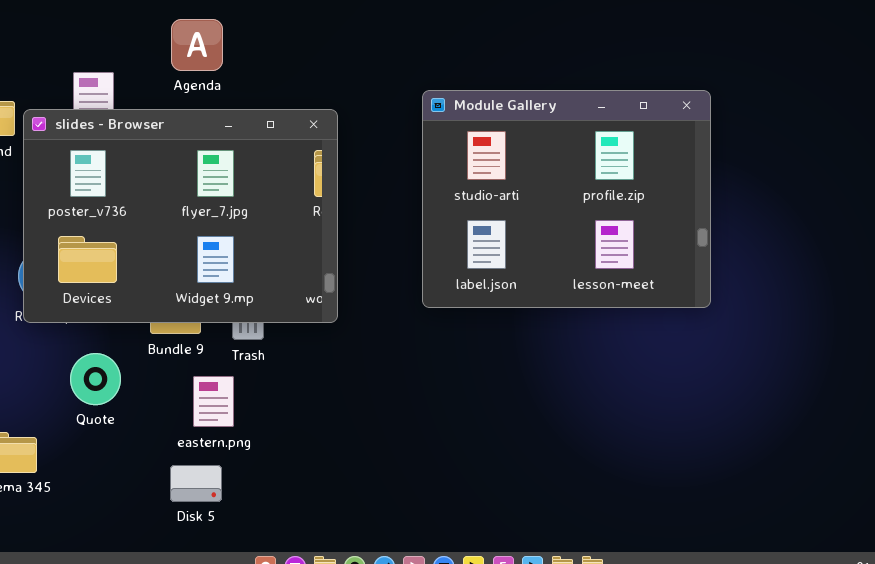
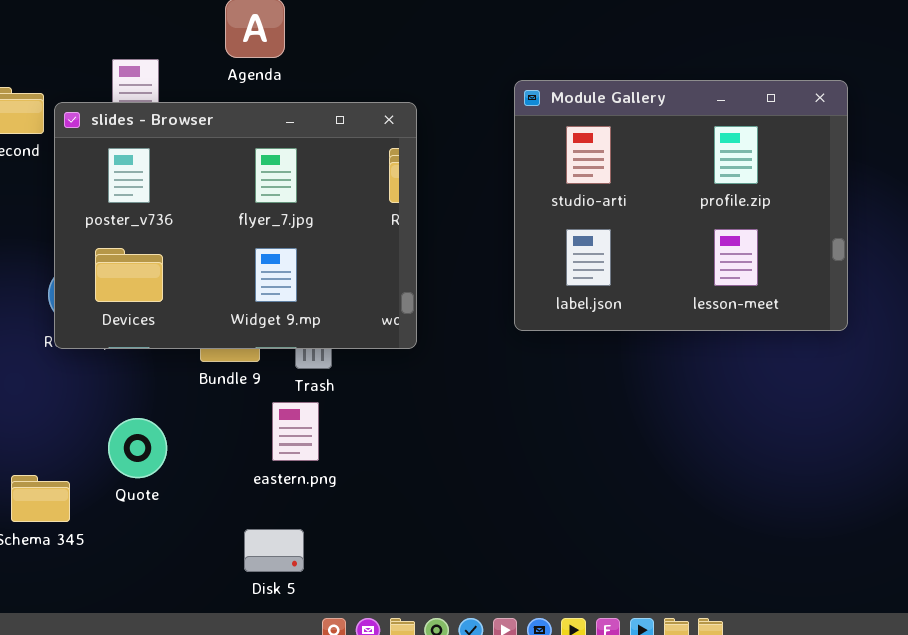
Quote: [70,353,121,405] -> [108,418,167,478], moved
eastern.png: [193,376,234,427] -> [272,402,319,461], moved
Disk 5: [170,465,222,502] -> [244,529,304,572], moved

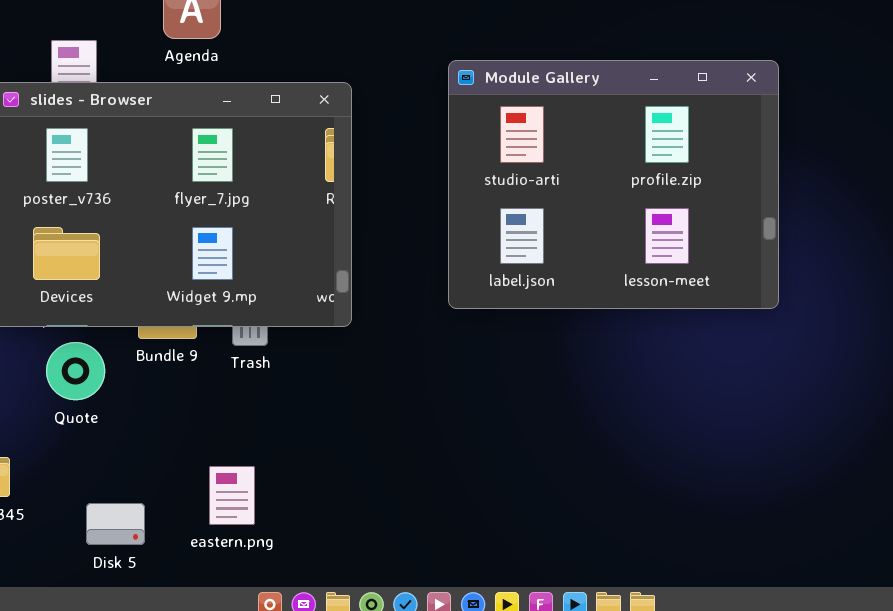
eastern.png: [272,402,319,461] -> [209,466,255,525], moved
Quote: [108,418,167,478] -> [46,342,105,400], moved
Disk 5: [244,529,304,572] -> [86,503,145,545], moved

